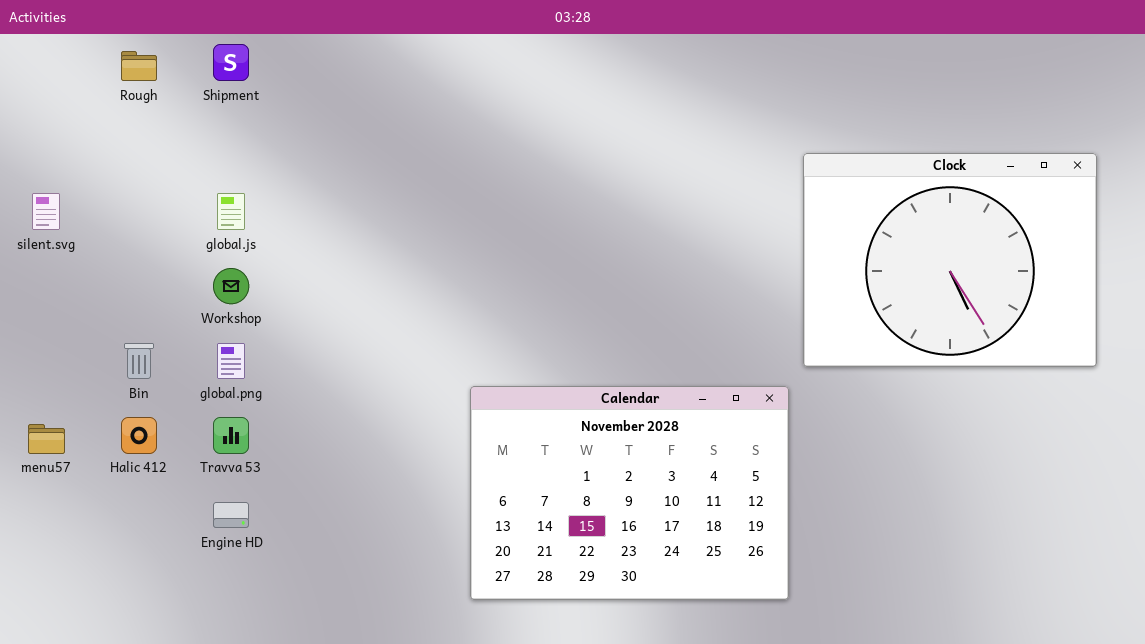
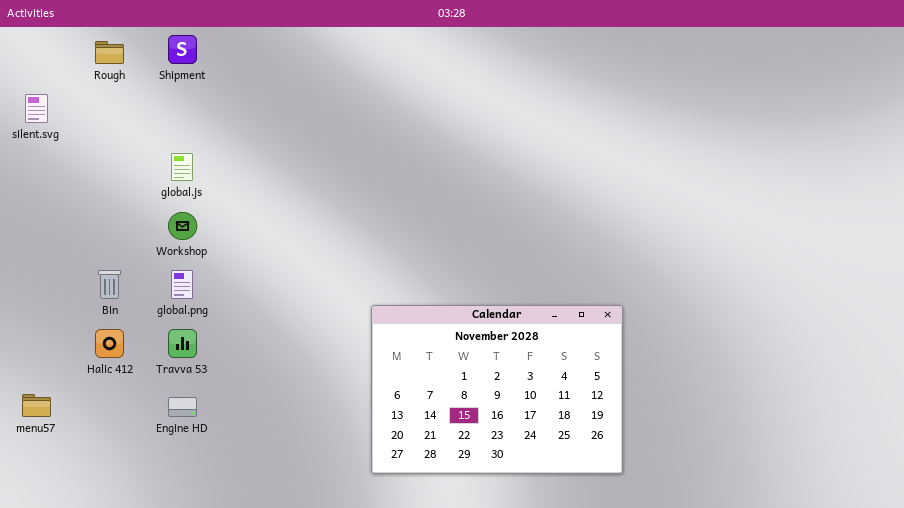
Clock: [803,153,1097,367] -> none, closed
silent.svg: [32,193,60,230] -> [25,94,48,123], moved
menu57: [28,424,65,454] -> [22,394,51,417], moved

